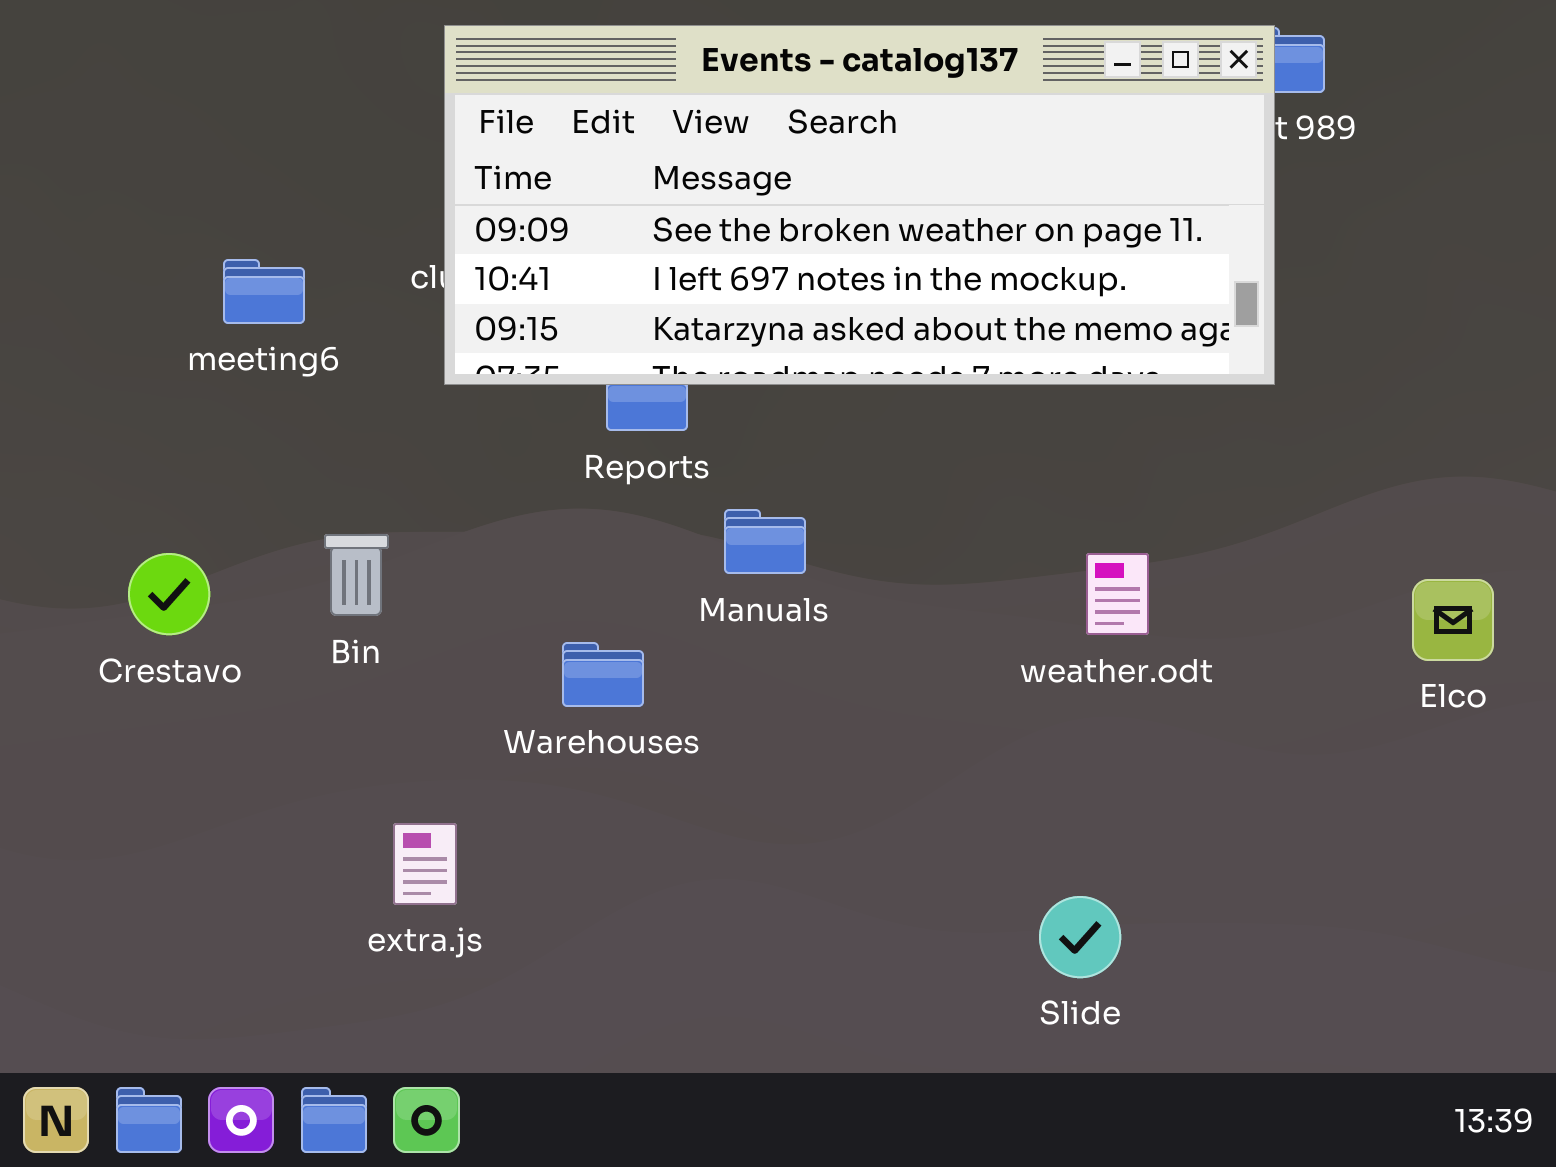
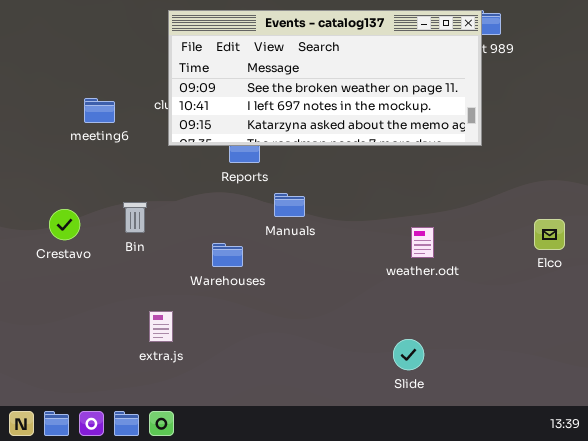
weather.odt: [1086,553,1149,635] -> [411,227,434,258], moved

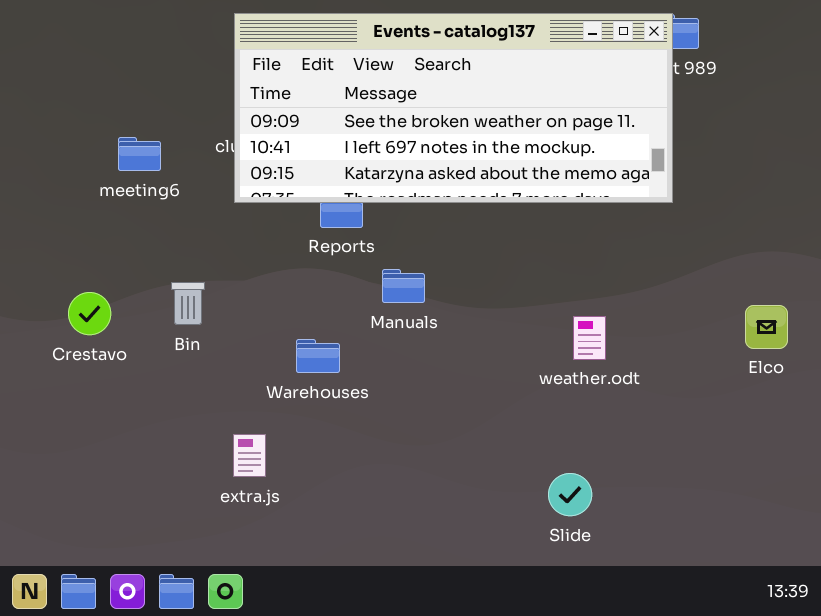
extra.js: [149,311,173,342] -> [233,434,266,477], moved

